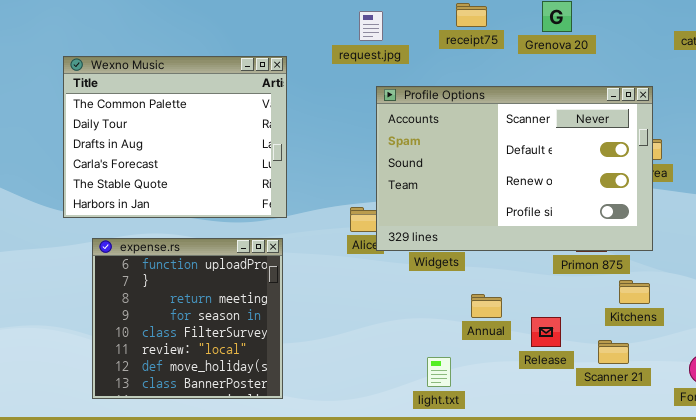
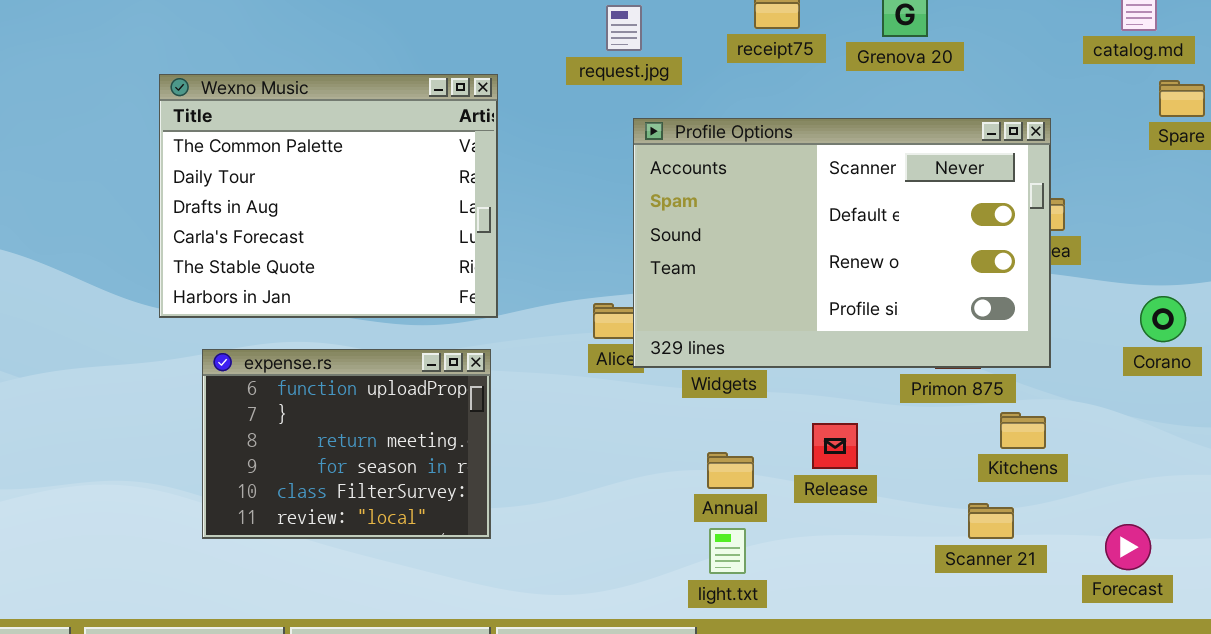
expense.rs: [92,238,283,399] -> [202,349,491,539], resized
Annual: [471,294,502,318] -> [707,452,754,489], moved
Release: [531,317,561,347] -> [812,423,858,469], moved

